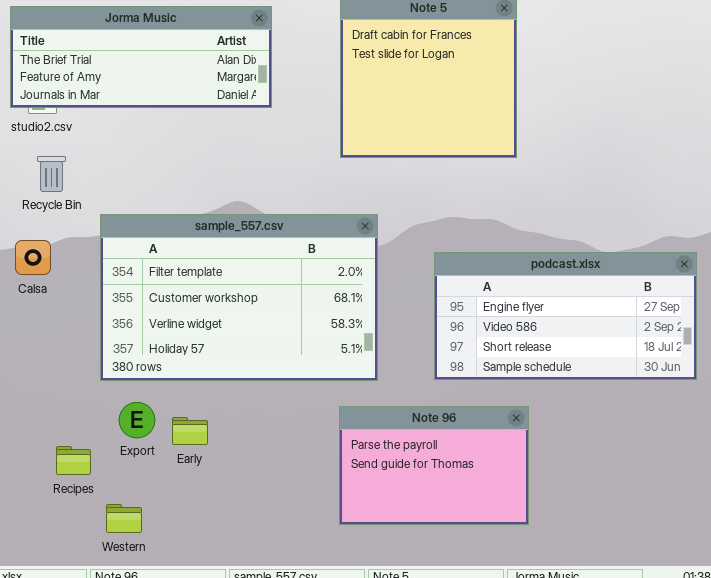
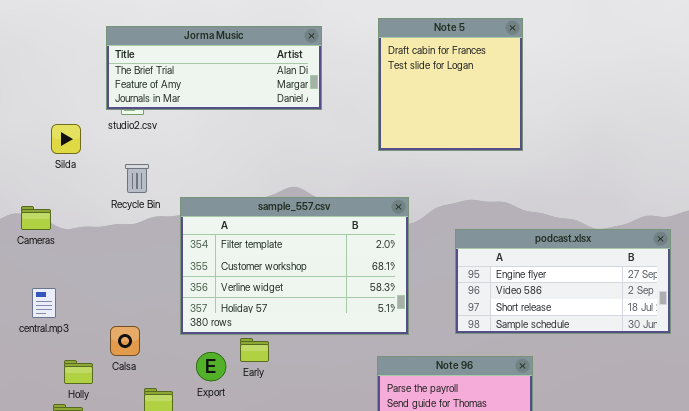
Recycle Bin: [37,156,66,192] -> [125,164,149,193], moved
Calsa: [15,240,51,275] -> [110,326,140,356], moved
Early: [172,417,208,445] -> [240,338,269,362], moved

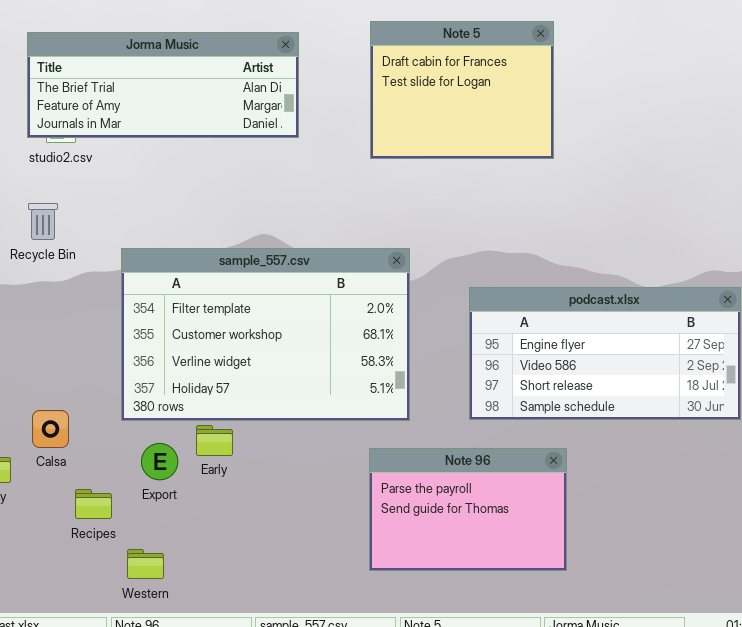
Note 5: [378,18,523,151] -> [370,21,554,159], resized
Recycle Bin: [125,164,149,193] -> [28,203,58,240], moved

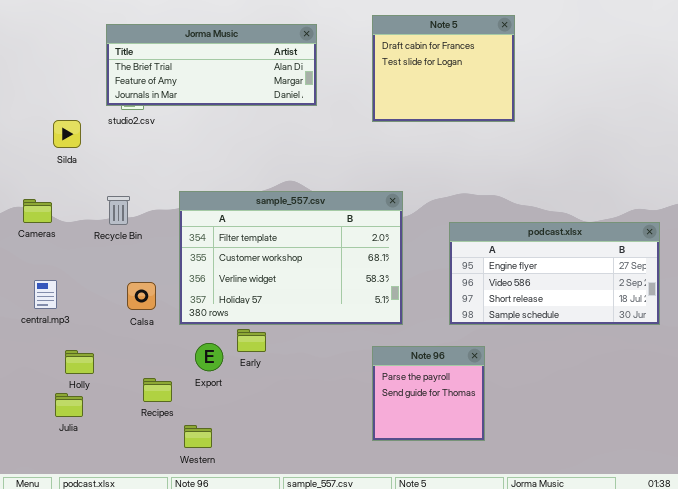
Recycle Bin: [28,203,58,240] -> [107,196,130,225], moved
Calsa: [32,410,69,448] -> [127,282,156,310], moved
Note 96: [369,448,567,571] -> [372,346,485,441], resized

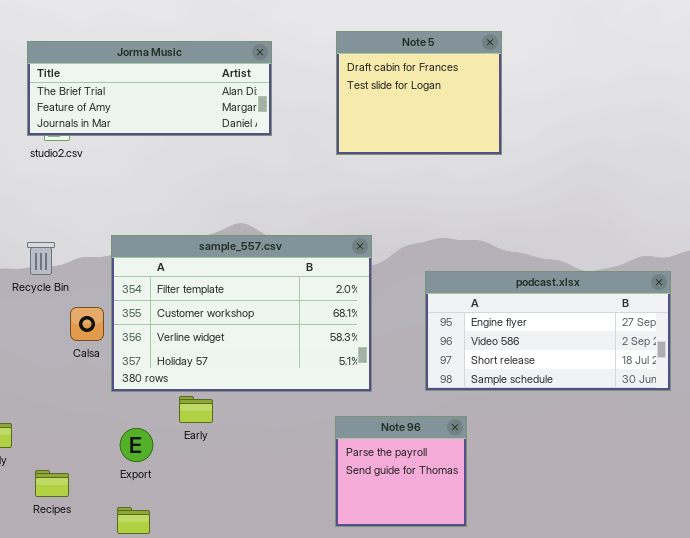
Calsa: [127,282,156,310] -> [70,307,104,341], moved
Export: [195,343,223,371] -> [120,428,153,462], moved
Recipes: [143,378,172,402] -> [35,470,69,497], moved

